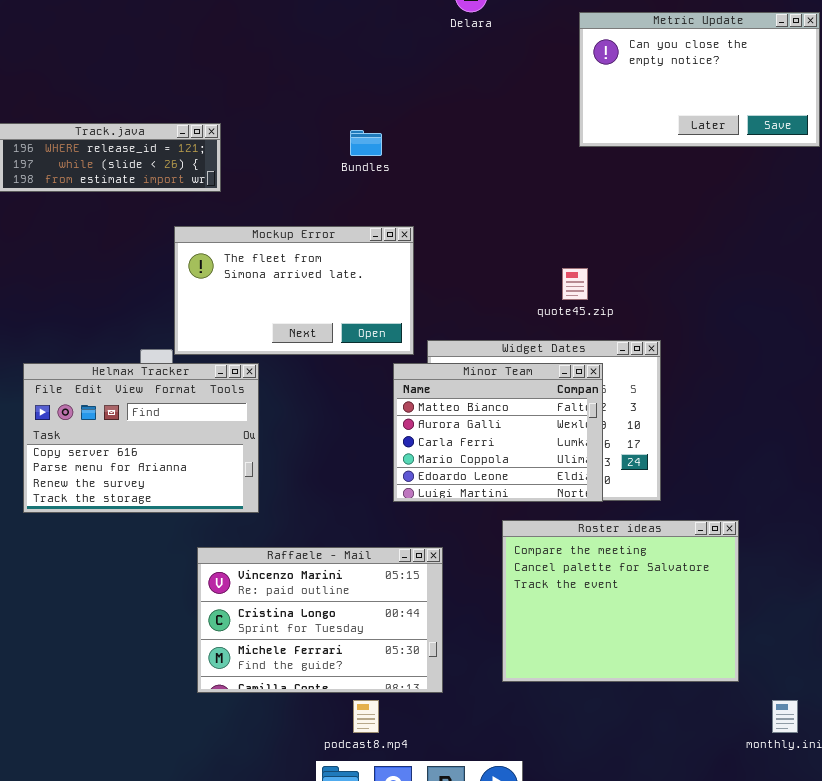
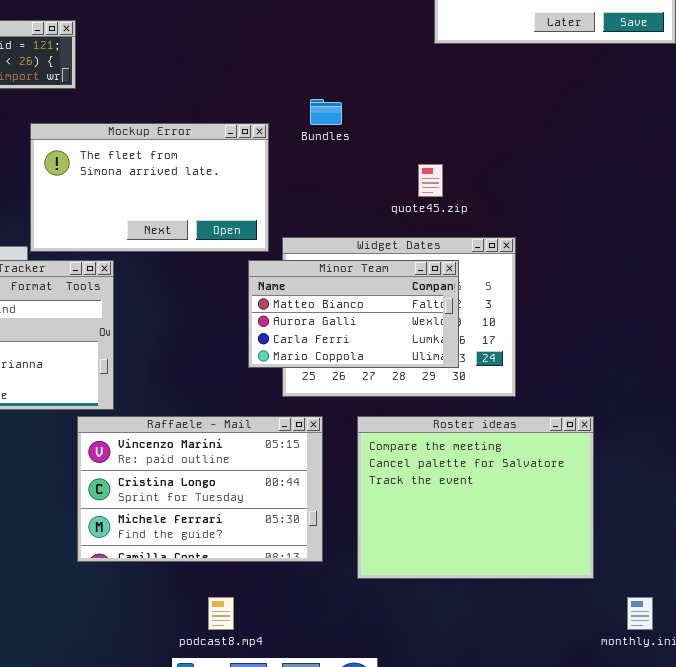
Bundles: [350,130,382,156] -> [310,99,342,125], moved
Minor Team: [393,363,603,502] -> [248,260,459,368], resized
Raffaele - Mail: [197,547,443,693] -> [77,416,323,562], moved

